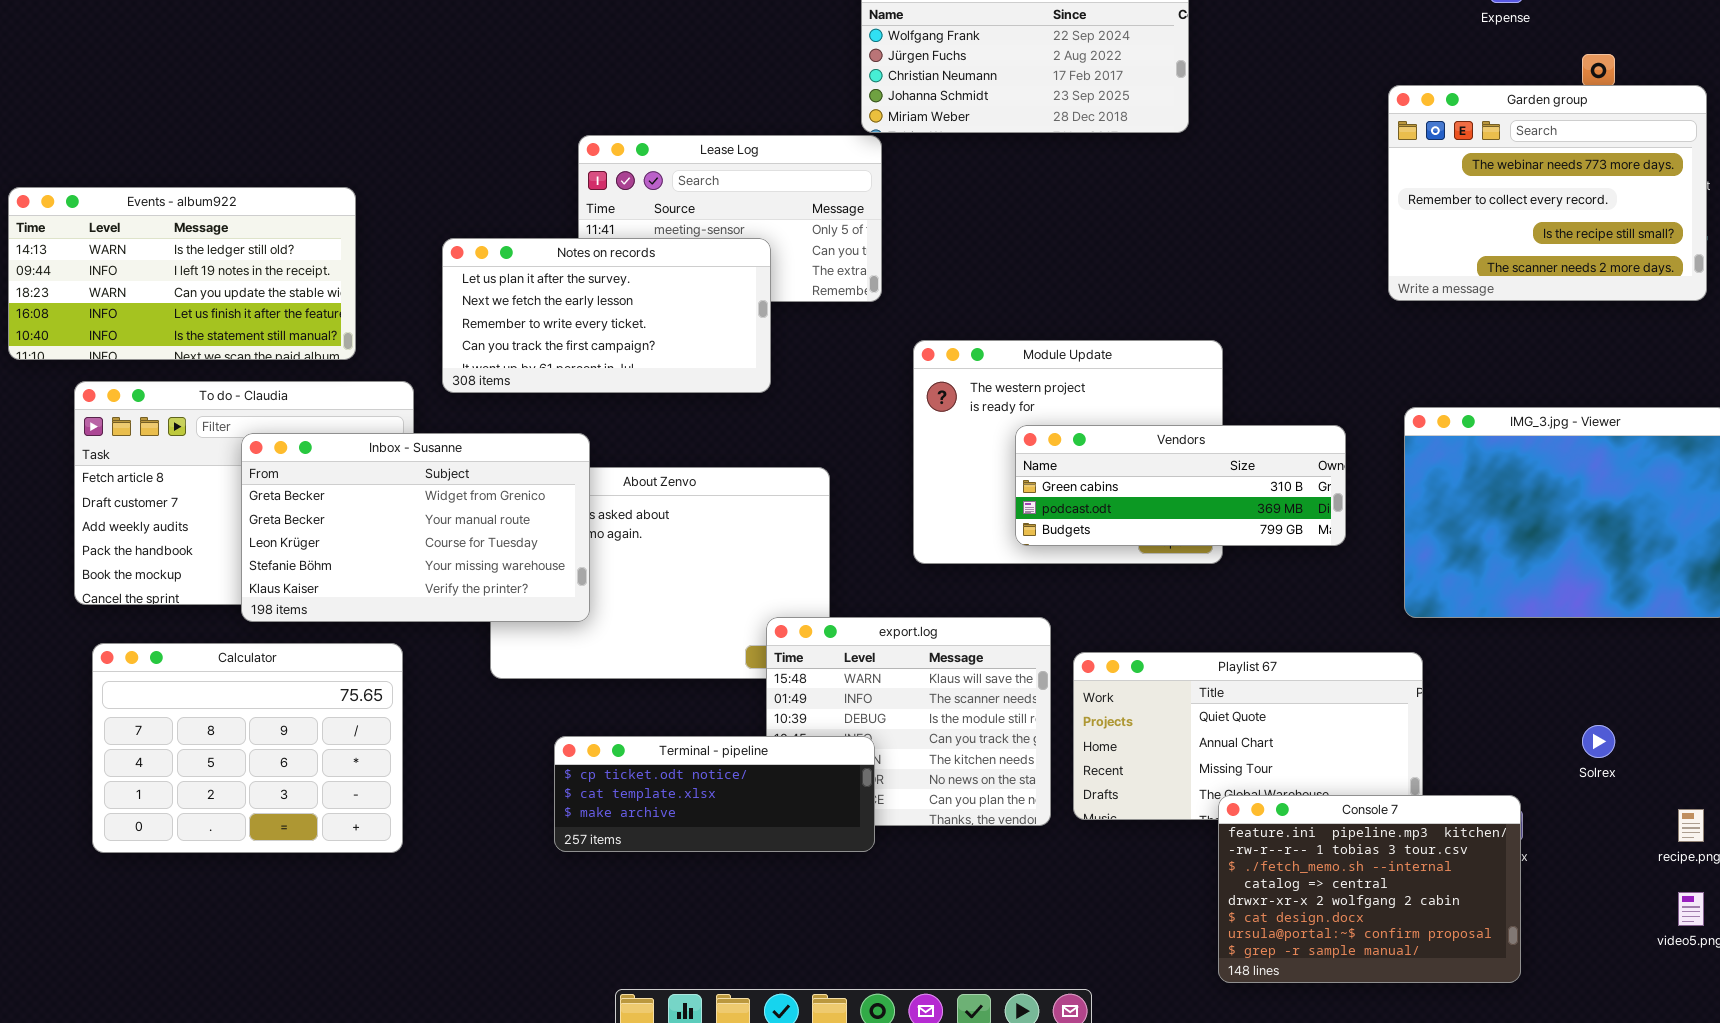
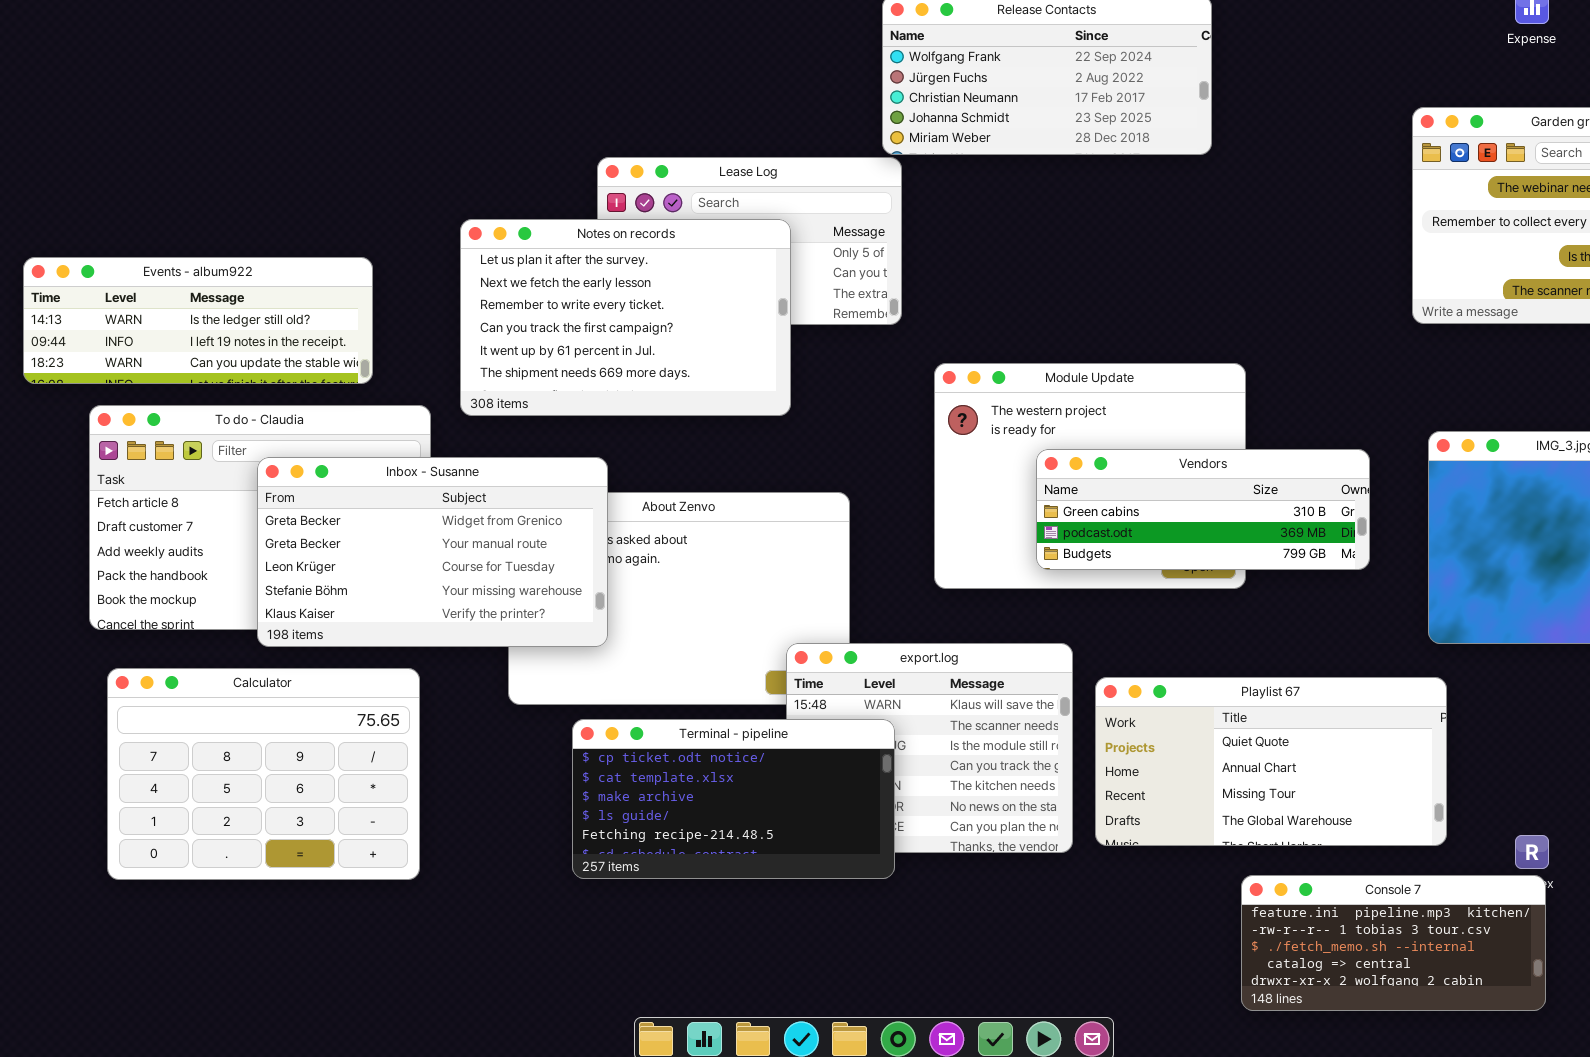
Events - album922: [8,187,356,360] -> [23,257,373,384], resized
Notes on records: [442,238,771,393] -> [460,219,791,416], resized
Terminal - pipeline: [554,736,875,852] -> [572,719,895,879], resized
Console 7: [1218,795,1521,983] -> [1241,875,1546,1011], resized

